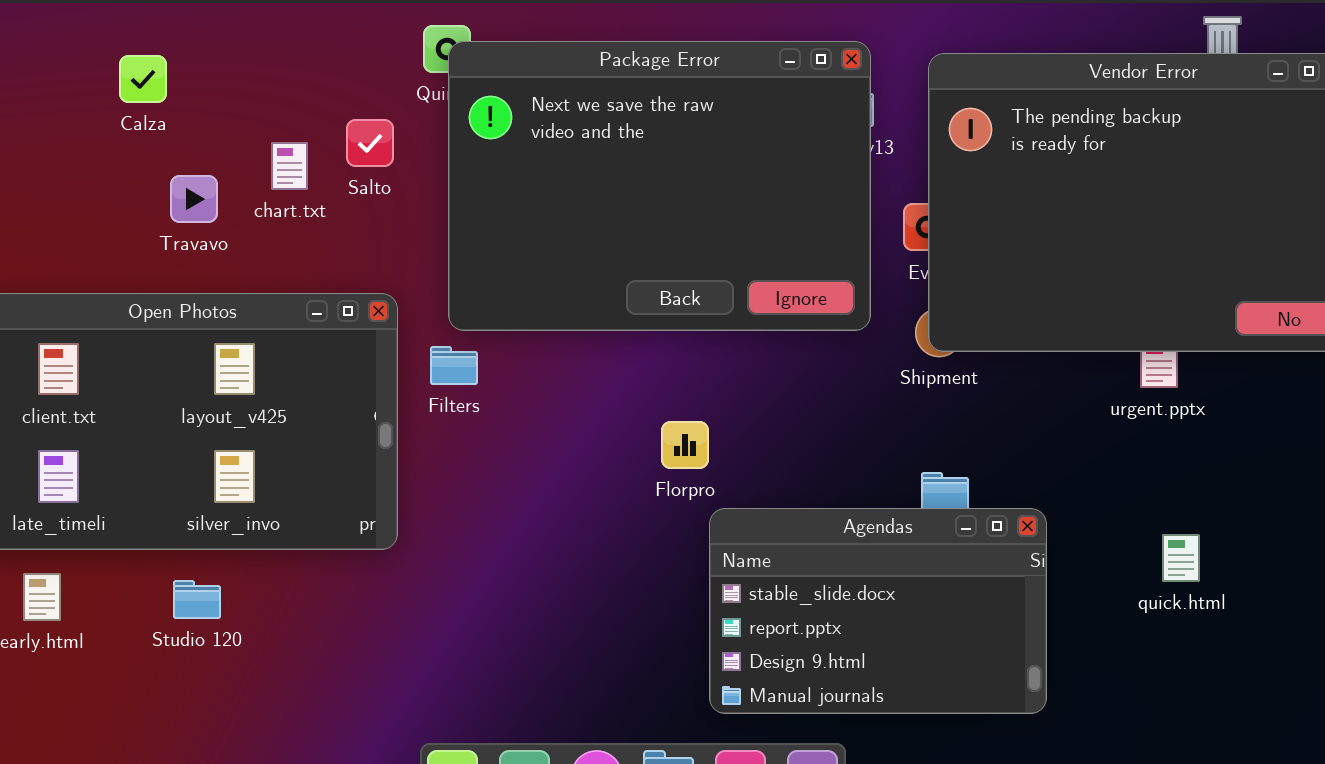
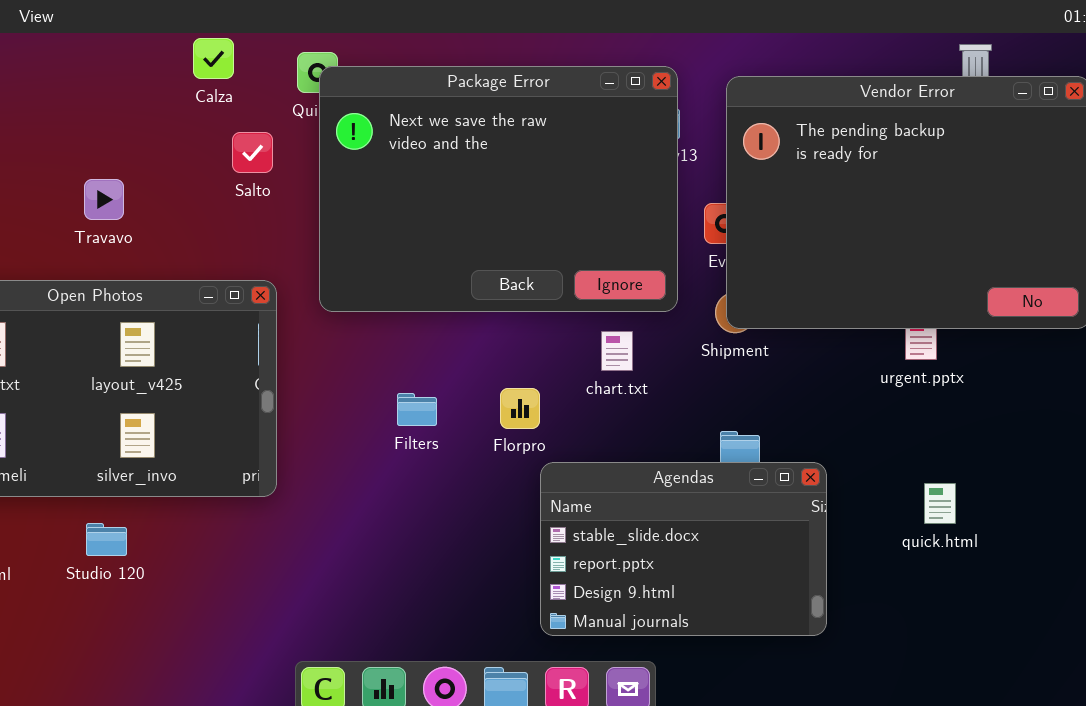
Calza: [119,55,167,103] -> [193,38,234,79], moved
chart.txt: [271,142,308,190] -> [601,331,633,371], moved
Filters: [430,346,478,385] -> [397,393,437,426], moved

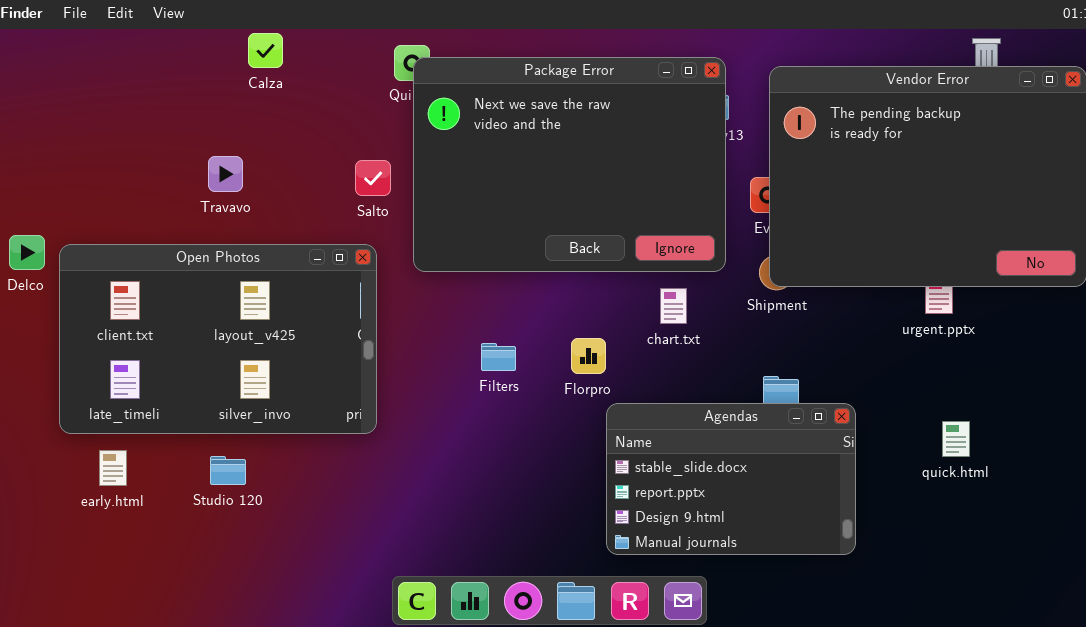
Calza: [193,38,234,79] -> [248,33,283,68], moved
Salto: [232,132,273,173] -> [355,160,391,196], moved

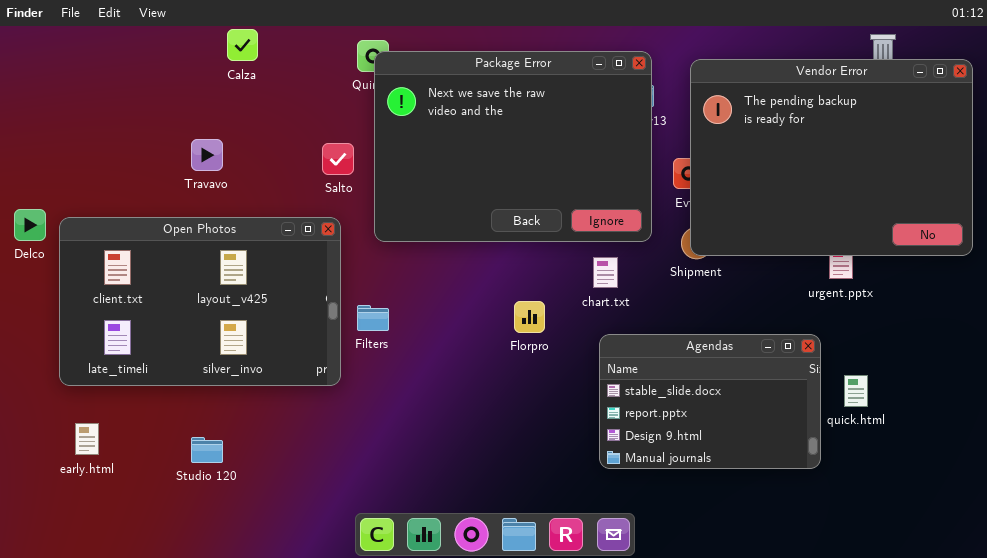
Filters: [481,343,516,371] -> [357,305,389,331], moved
Agendas: [606,403,856,555] -> [599,334,821,469], moved
early.html: [99,450,127,486] -> [75,423,99,455], moved
Studio 120: [210,456,246,485] -> [191,437,223,463], moved

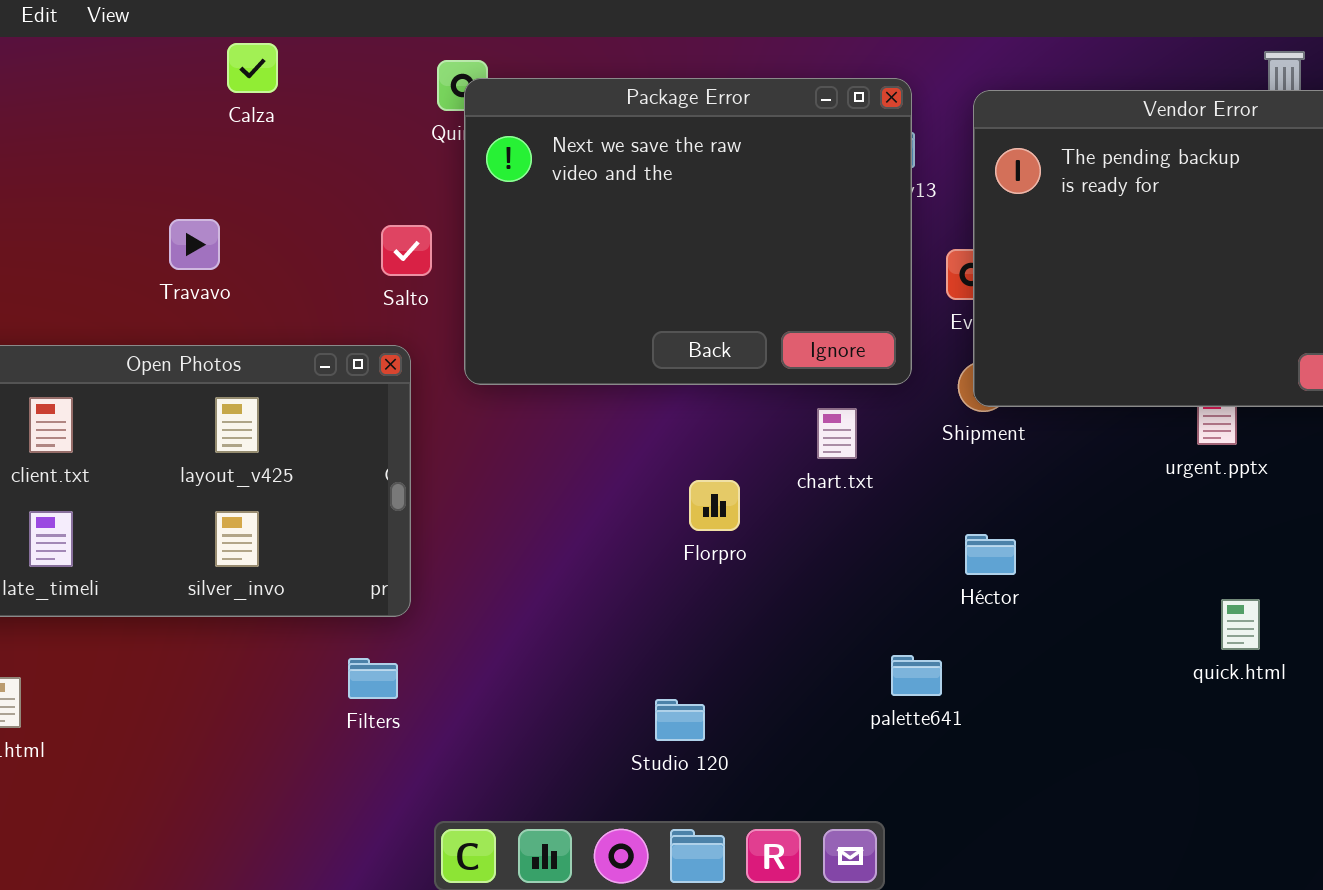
Filters: [357,305,389,331] -> [348,658,398,699], moved
Agendas: [599,334,821,469] -> none, closed
Studio 120: [191,437,223,463] -> [655,699,705,741], moved

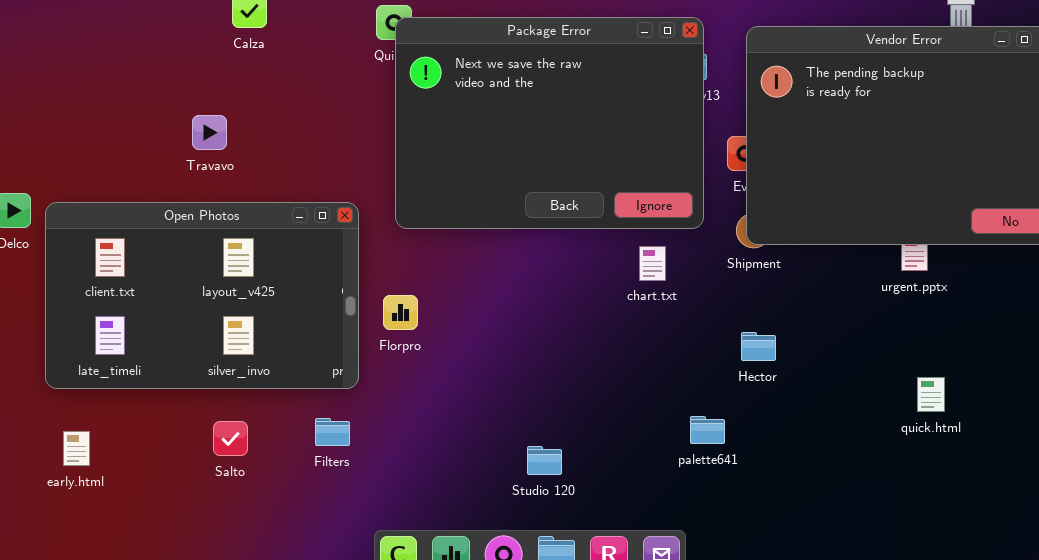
Salto: [381,225,432,276] -> [213,421,248,456], moved
Florpro: [689,480,740,531] -> [383,295,418,330], moved

